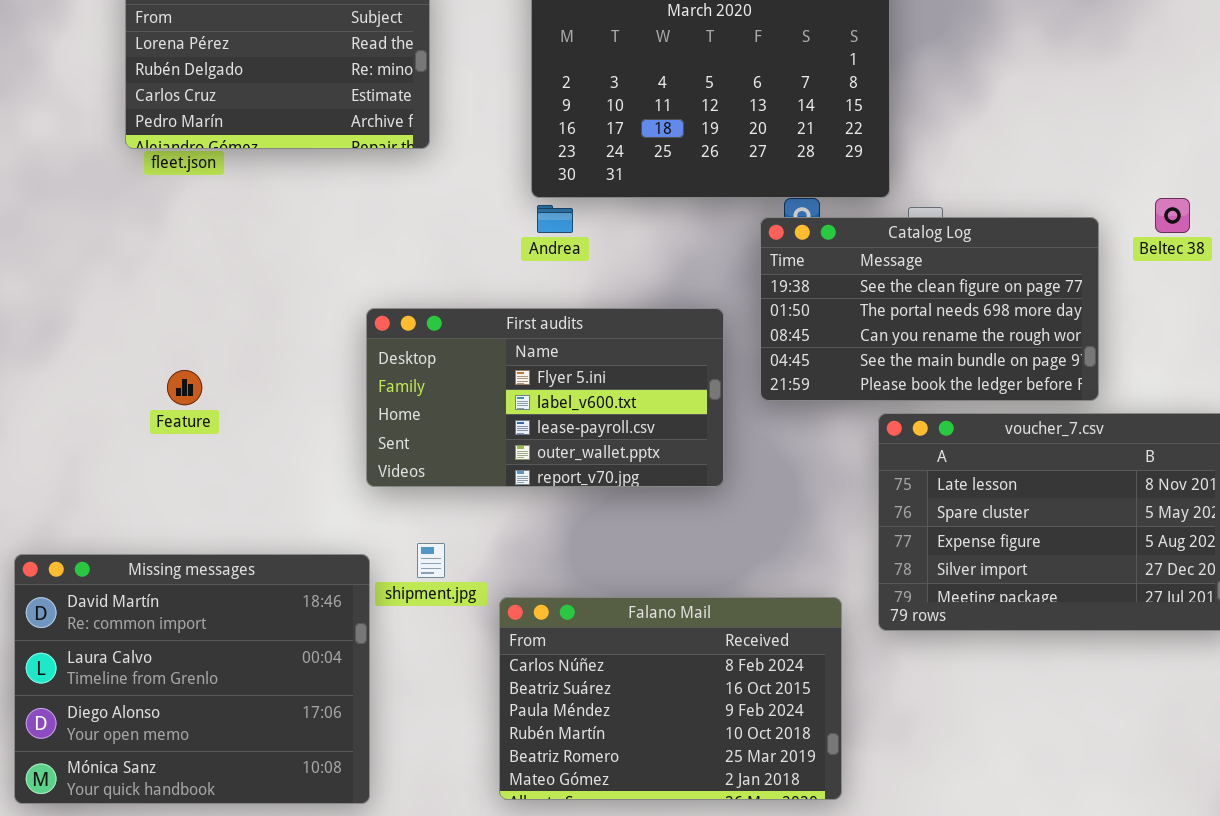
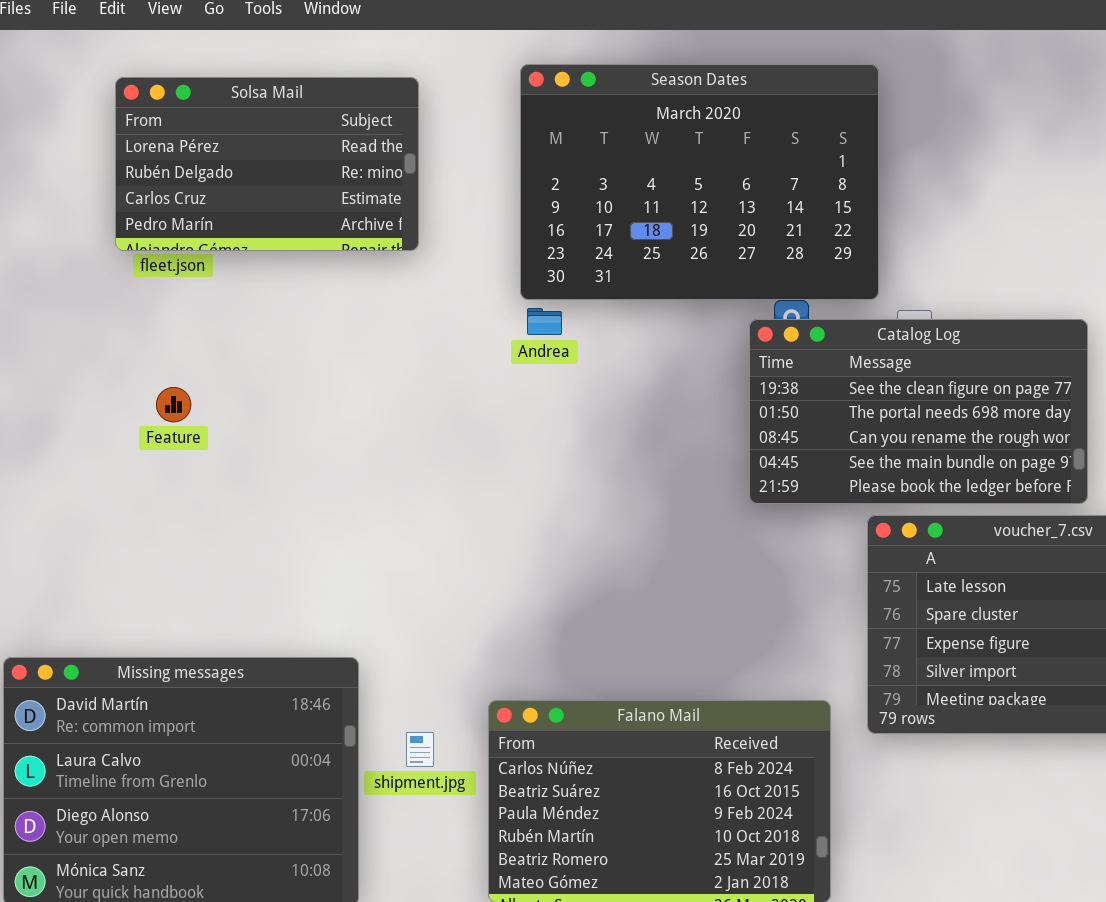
First audits: [366,308,724,487] -> none, closed
Feature: [167,370,202,405] -> [156,387,191,422], moved
shipment.jpg: [417,543,445,578] -> [406,732,434,767], moved

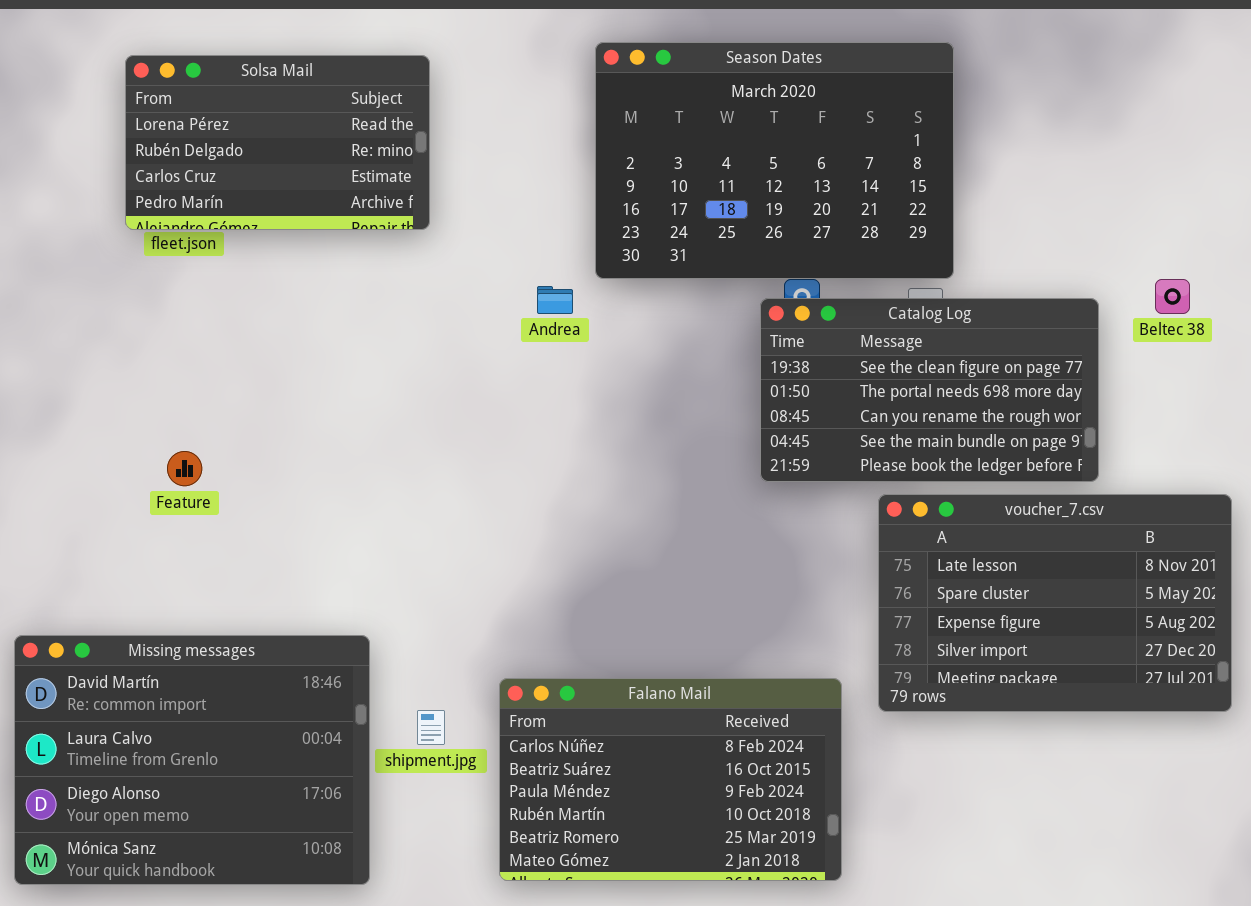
Season Dates: [520,64,879,300] -> [595,42,954,279], moved
Feature: [156,387,191,422] -> [167,451,202,486], moved

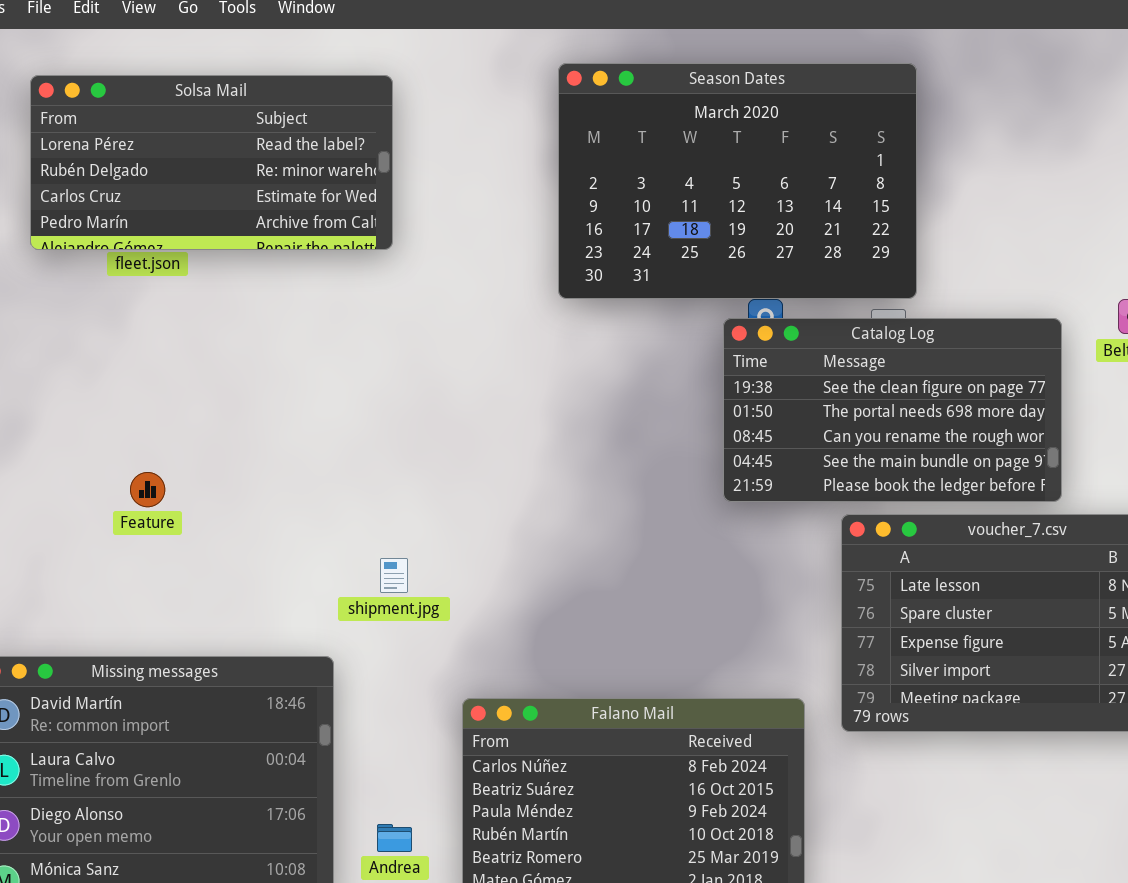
Solsa Mail: [125,55,430,230] -> [30,75,393,250], resized
Andrea: [537,286,573,314] -> [377,824,412,852], moved
shipment.jpg: [417,710,445,745] -> [380,558,408,593], moved

